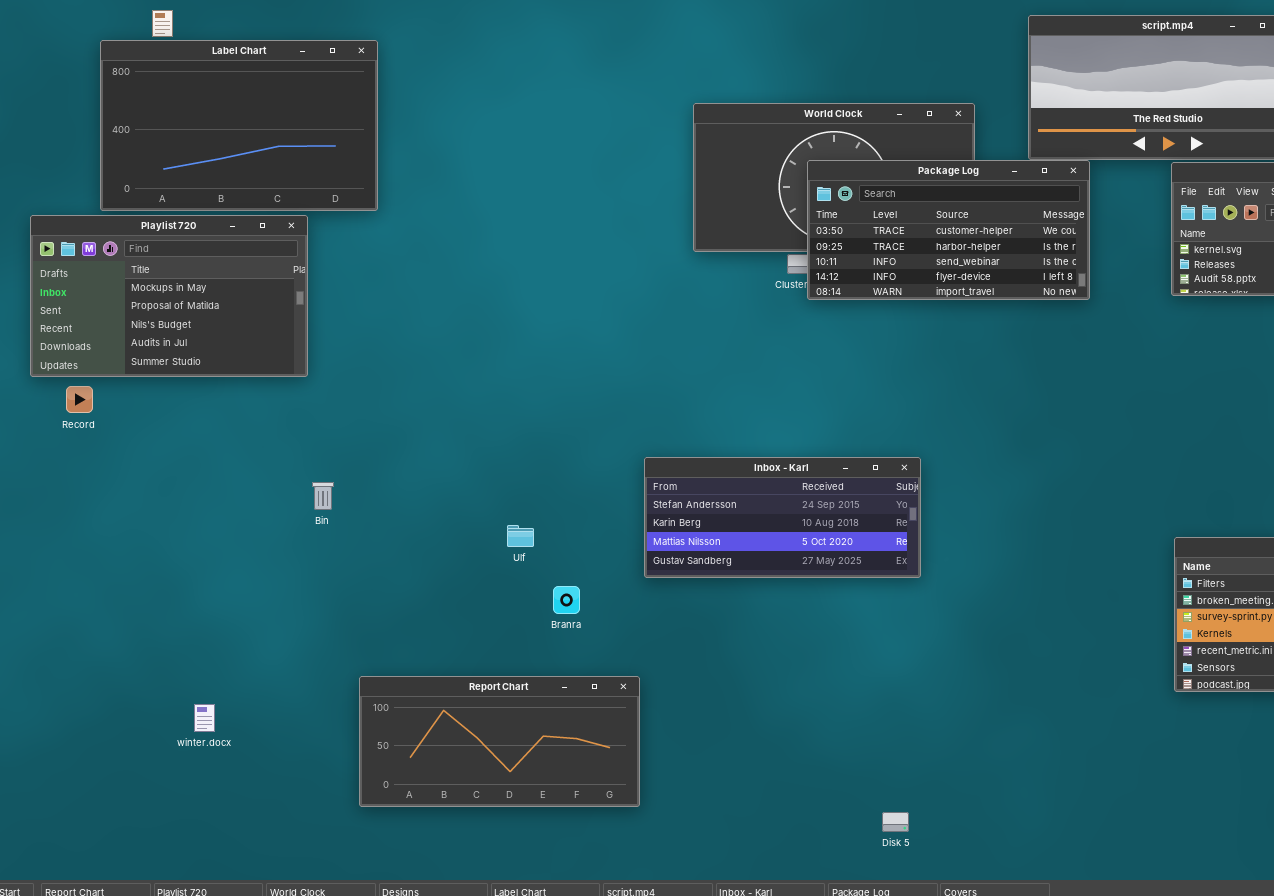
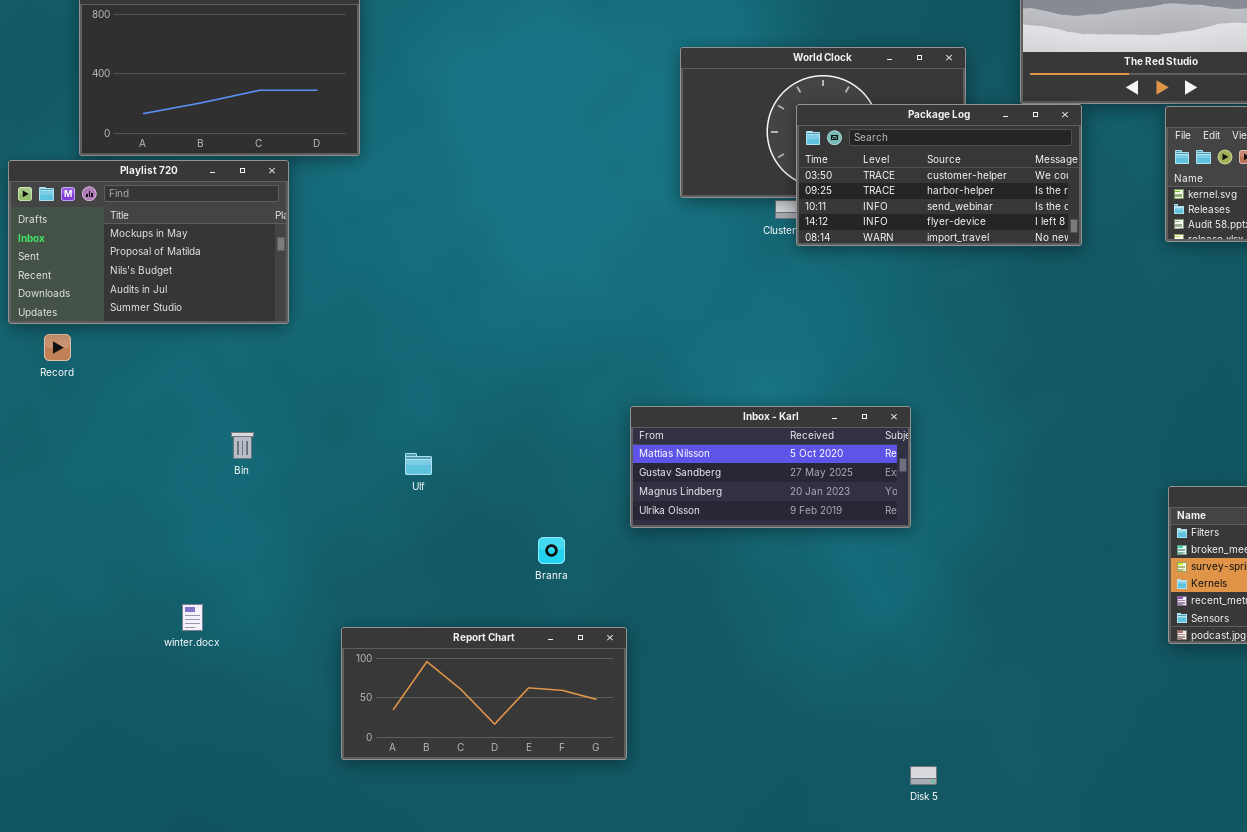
Inbox - Karl: [644,457,921,578] -> [630,406,911,528], scrolled down 2 rows
Bin: [312,482,334,510] -> [231,432,254,459], moved
Ulf: [507,525,534,547] -> [405,453,432,475], moved
winter.docx: [194,704,215,732] -> [182,604,203,631], moved
Disk 5: [882,812,909,832] -> [910,766,937,785], moved

